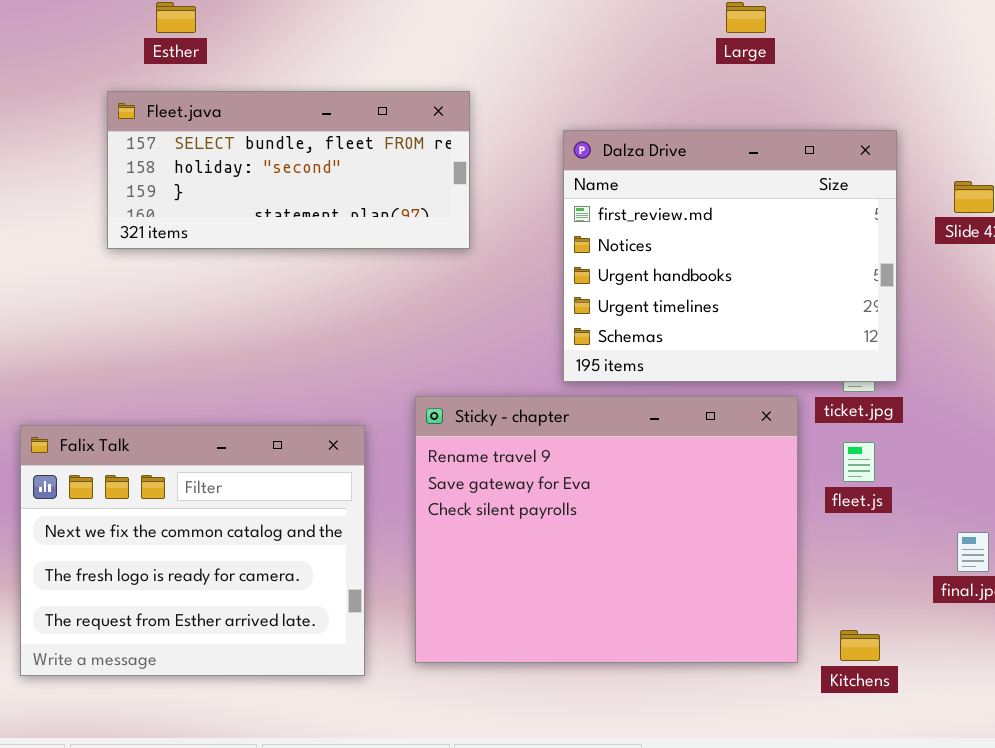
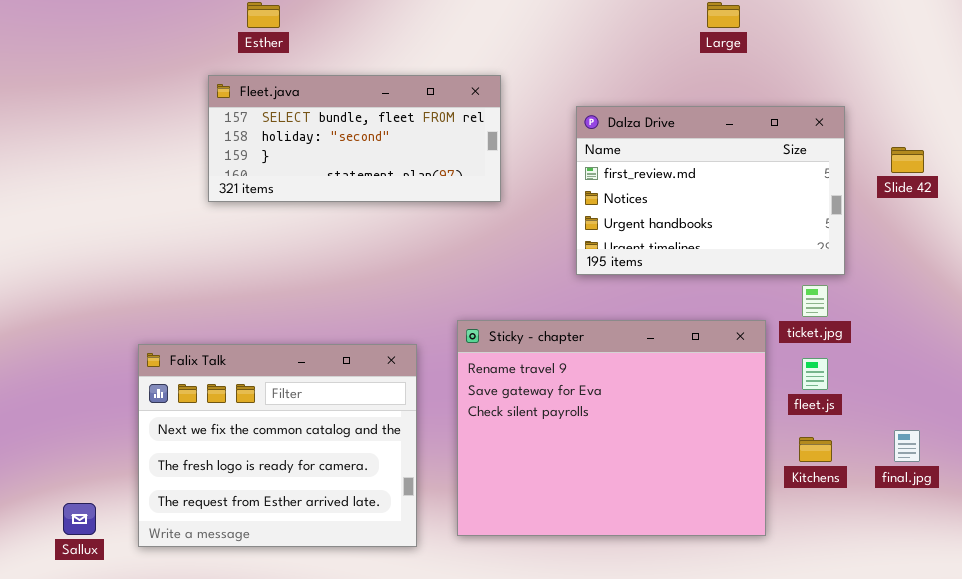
Dalza Drive: [563,130,897,382] -> [576,106,845,275], resized
Kitchens: [840,630,880,661] -> [799,437,832,462], moved

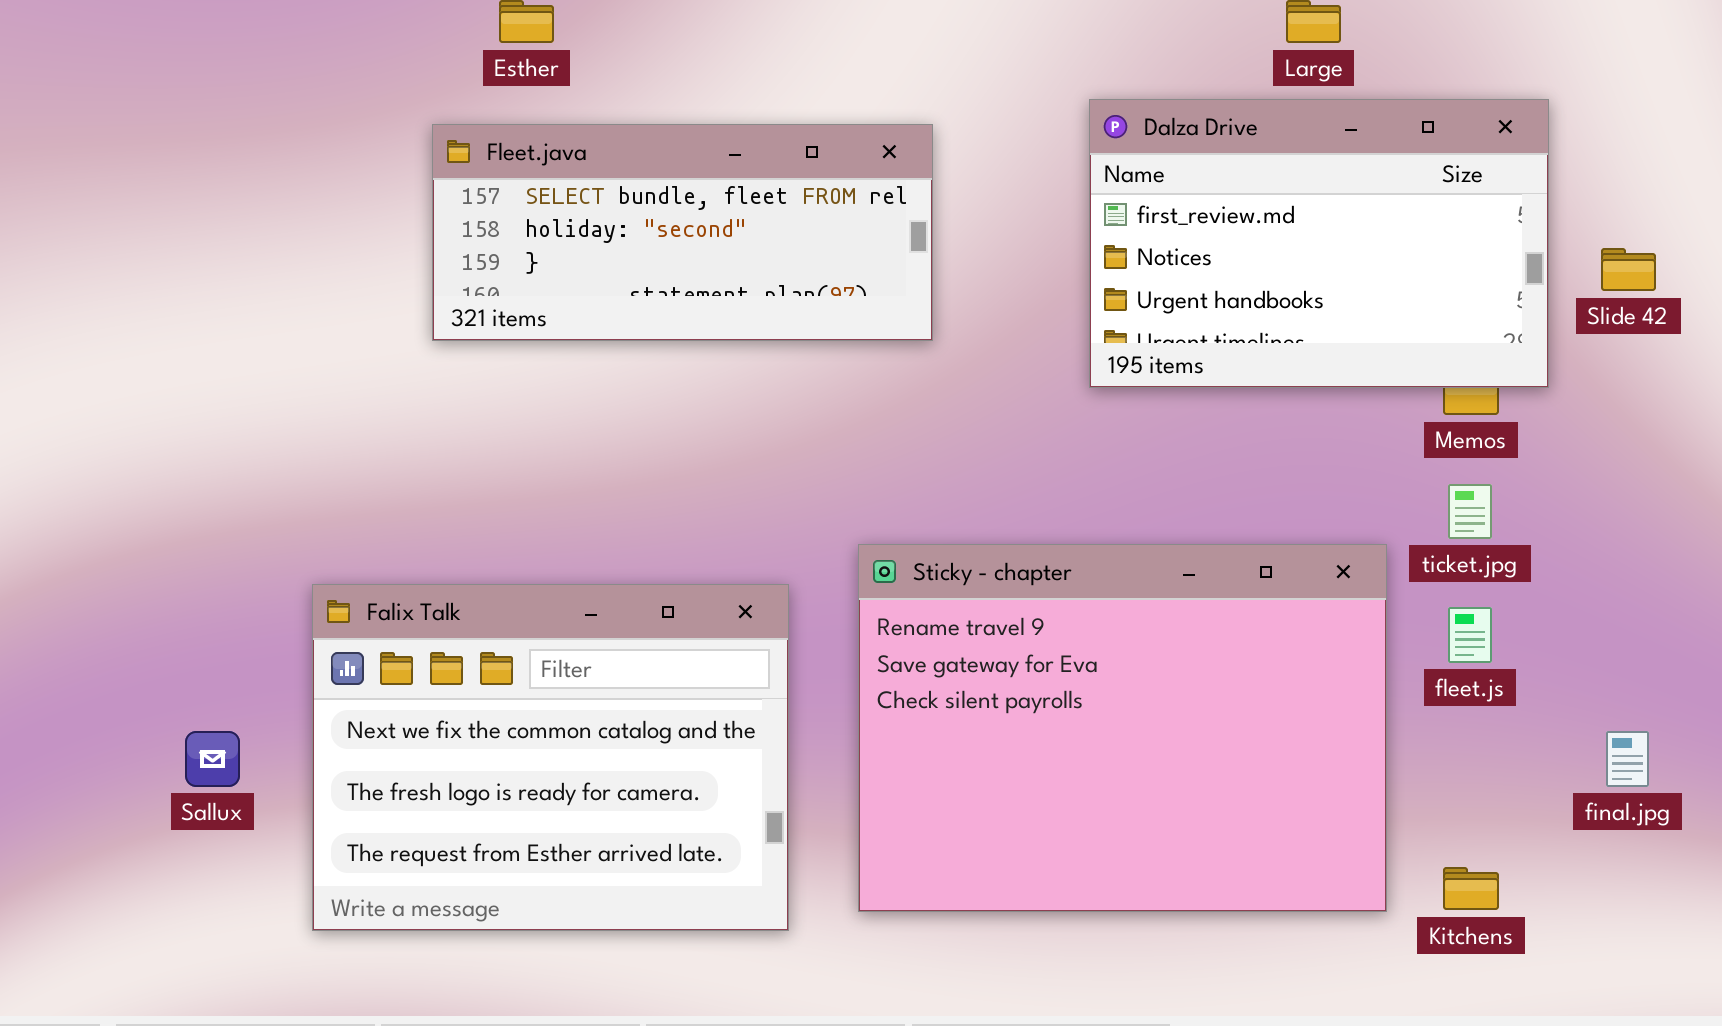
Dalza Drive: [576,106,845,275] -> [1089,99,1549,388], moved
Kitchens: [799,437,832,462] -> [1443,867,1499,910], moved
Sallux: [63,503,96,535] -> [185,731,240,787], moved

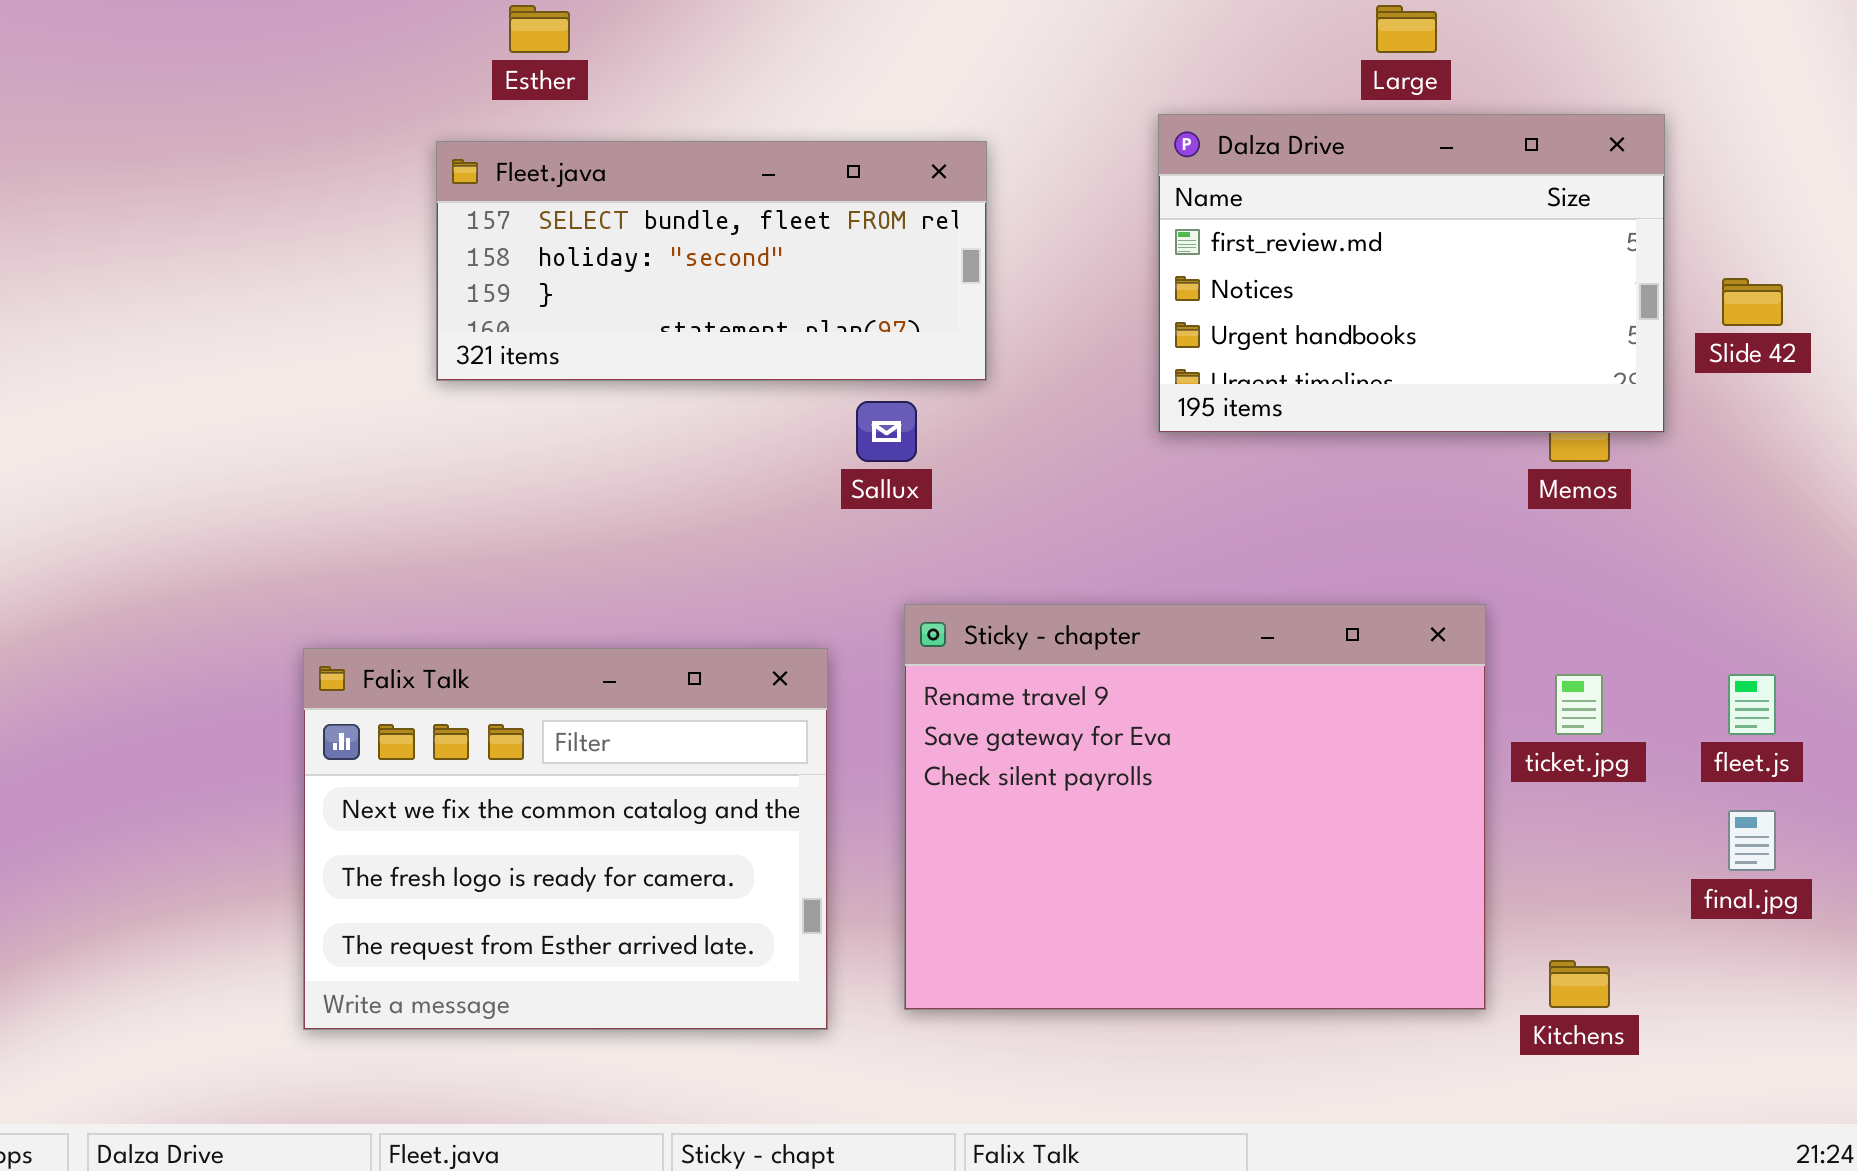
ticket.jpg: [1448,484,1492,539] -> [1555,674,1603,735], moved
fleet.js: [1448,607,1492,663] -> [1728,674,1776,735], moved
Sallux: [185,731,240,787] -> [856,401,917,462], moved

